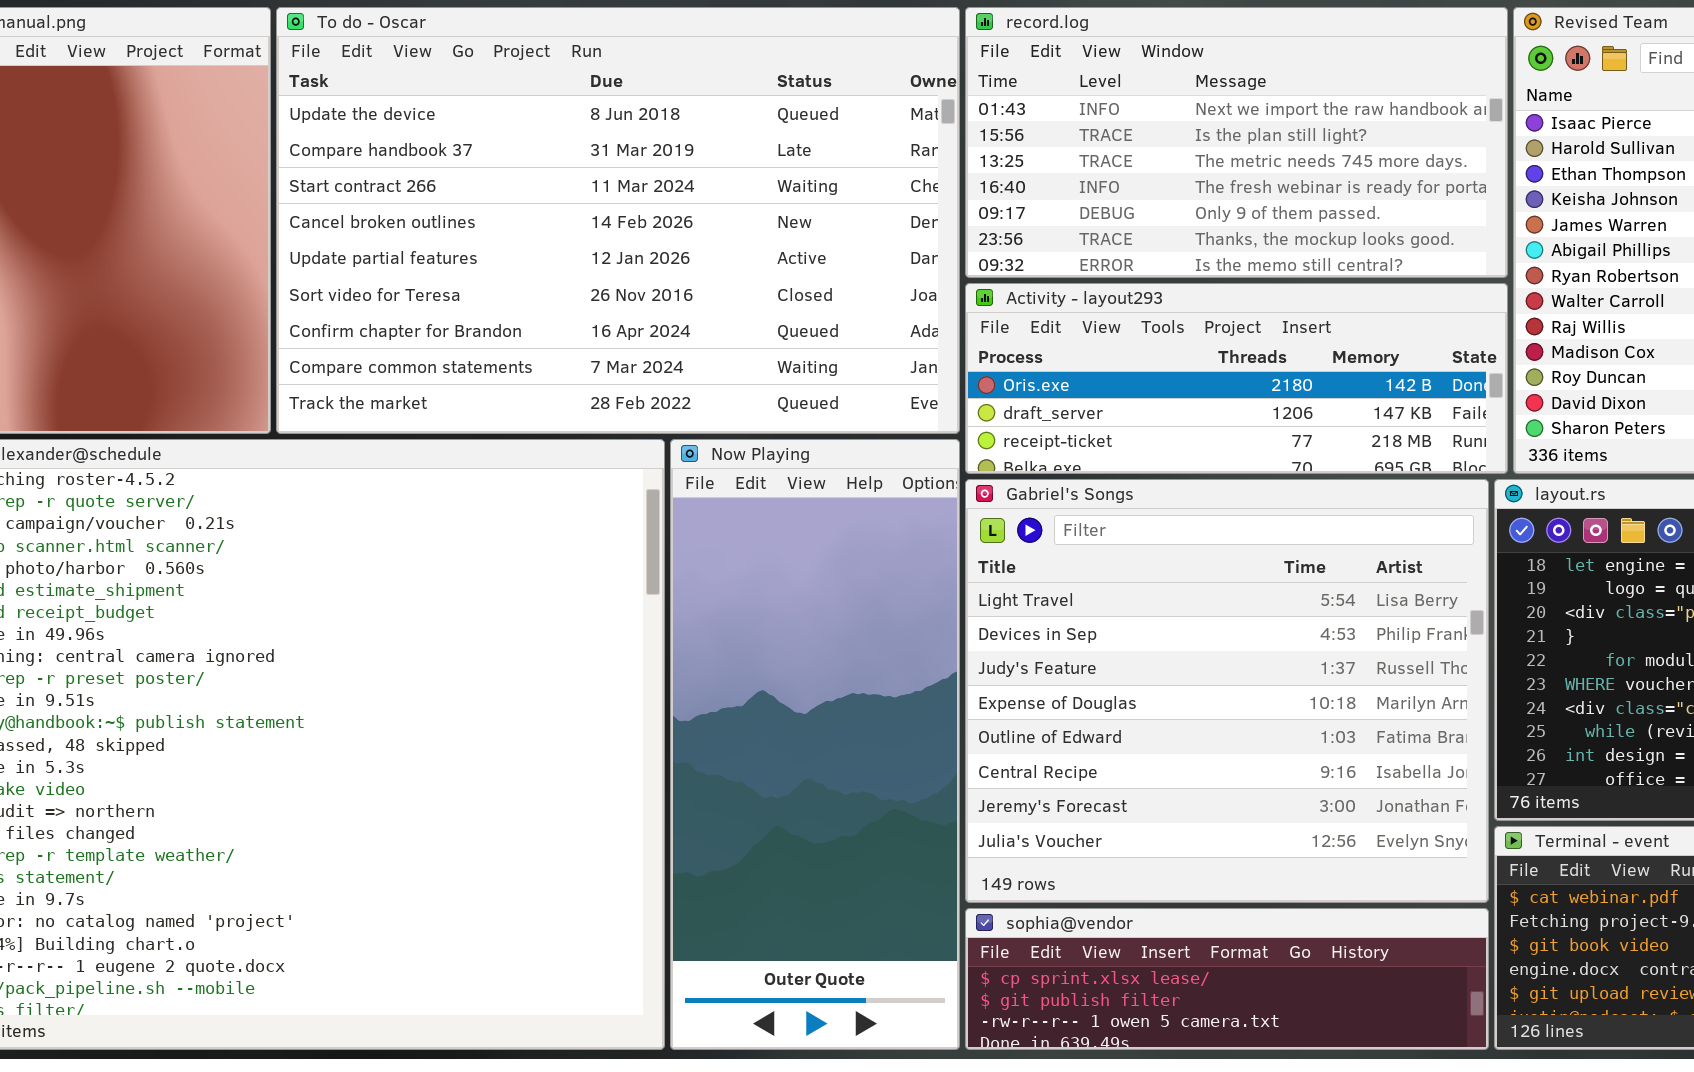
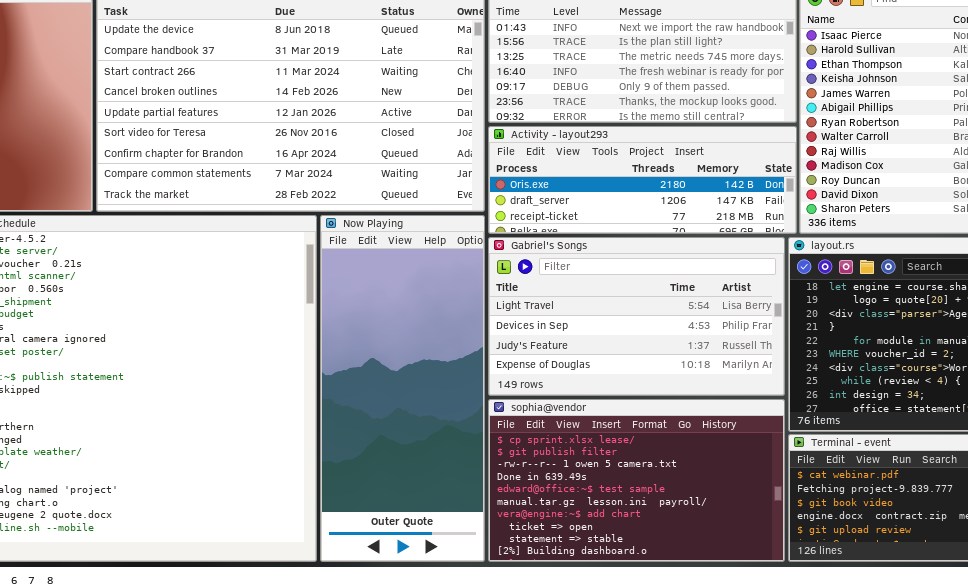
Gabriel's Songs: [965,479,1489,903] -> [488,237,785,396], resized
sophia@vendor: [965,908,1489,1050] -> [488,399,785,562], resized

